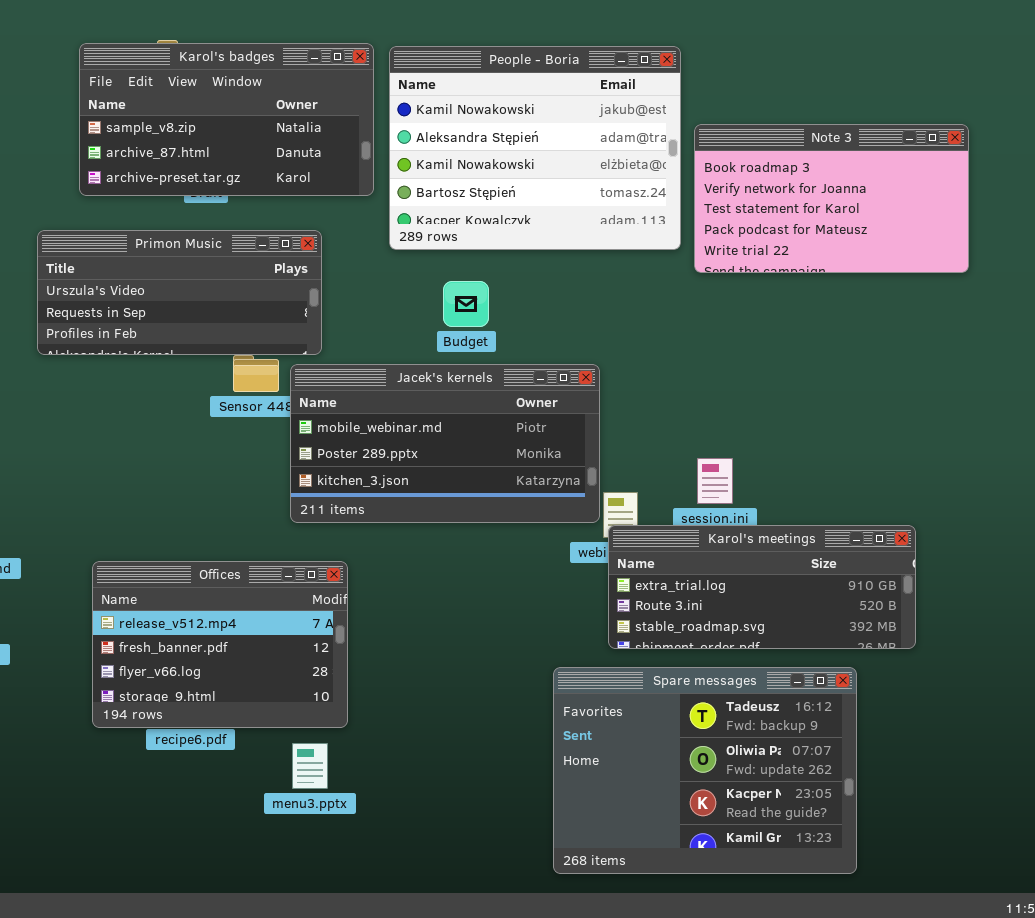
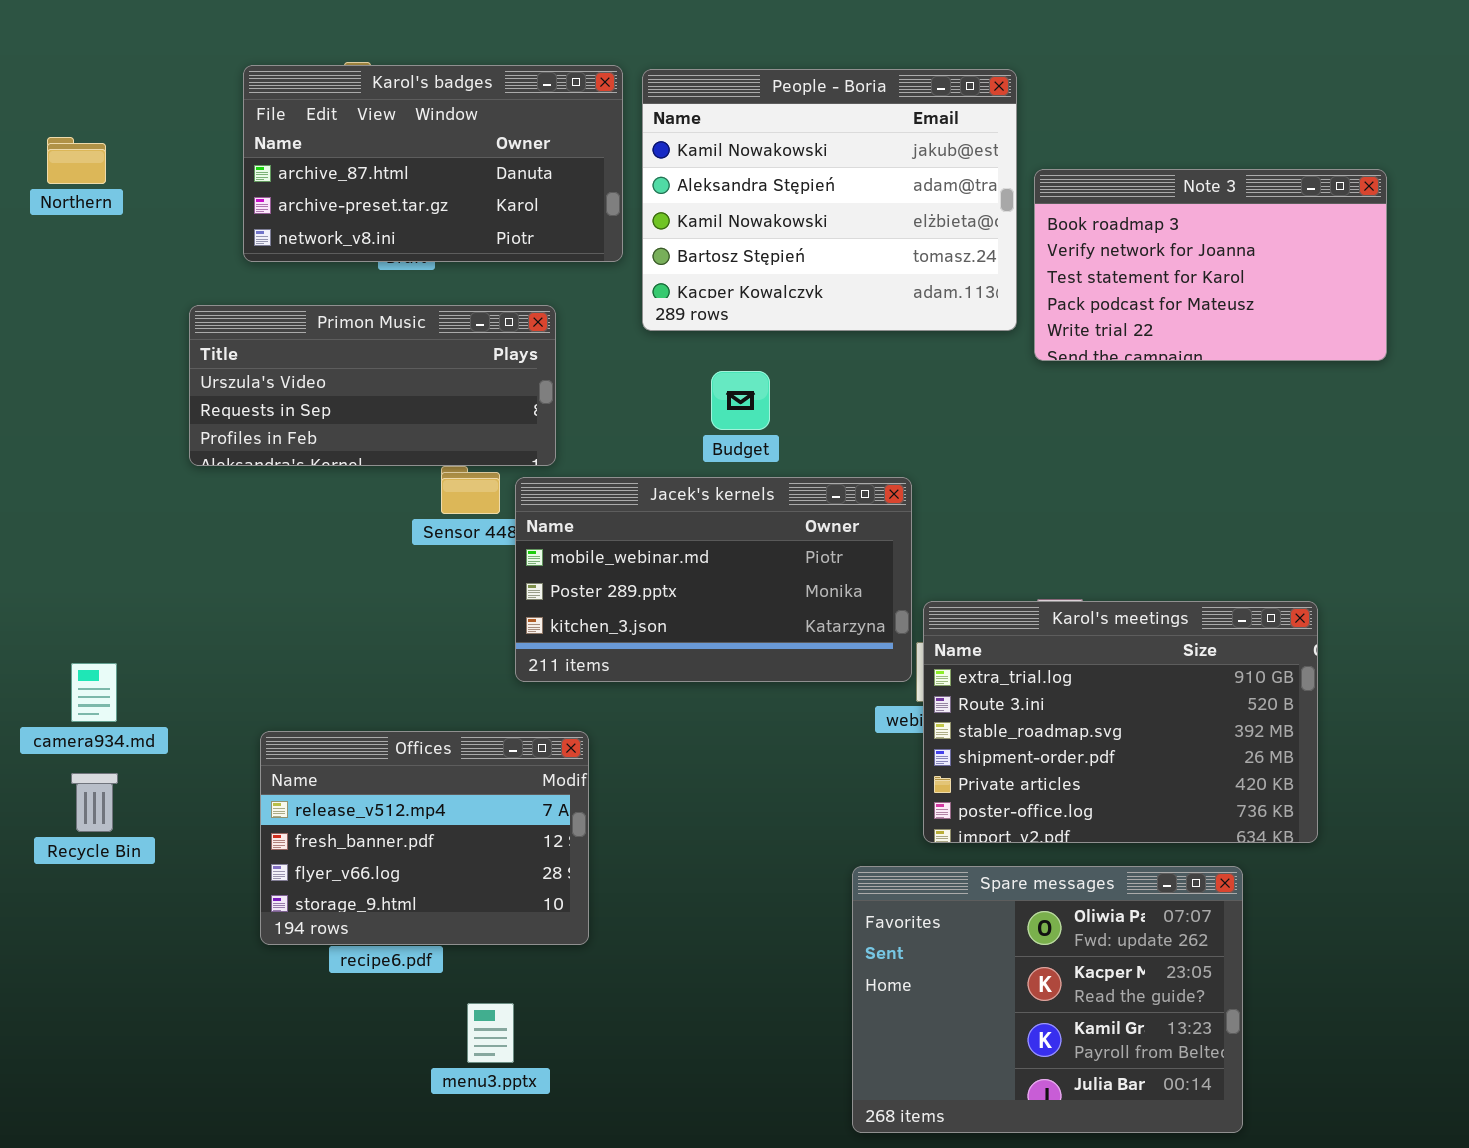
Karol's badges: [79,43,374,196] -> [243,65,623,262], scrolled down 1 row
Karol's meetings: [608,525,916,649] -> [923,601,1318,843], resized
Spare messages: [553,667,857,874] -> [852,866,1243,1133], scrolled down 1 row
menu3.pptx: [292,743,328,789] -> [467,1003,514,1063], moved

